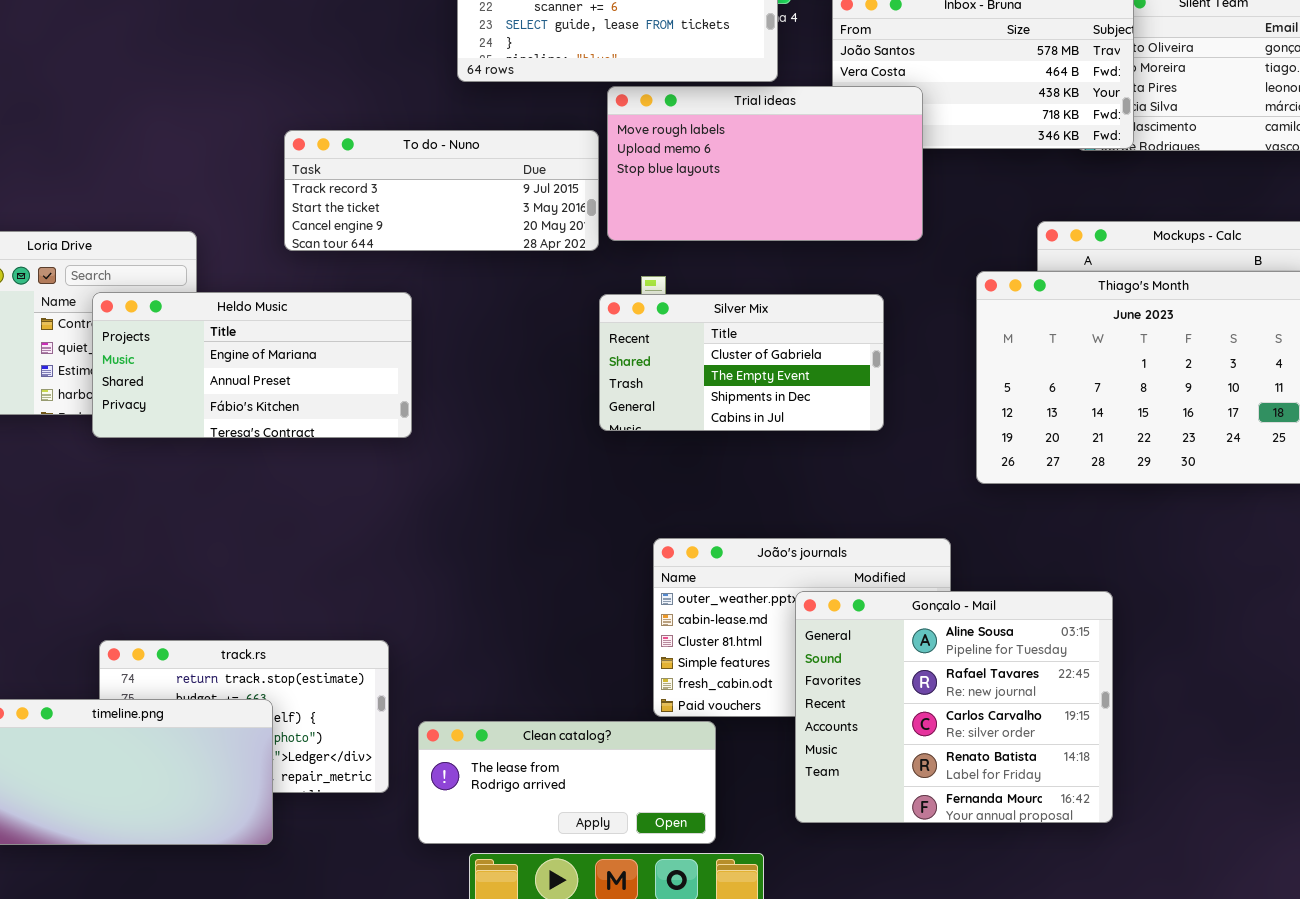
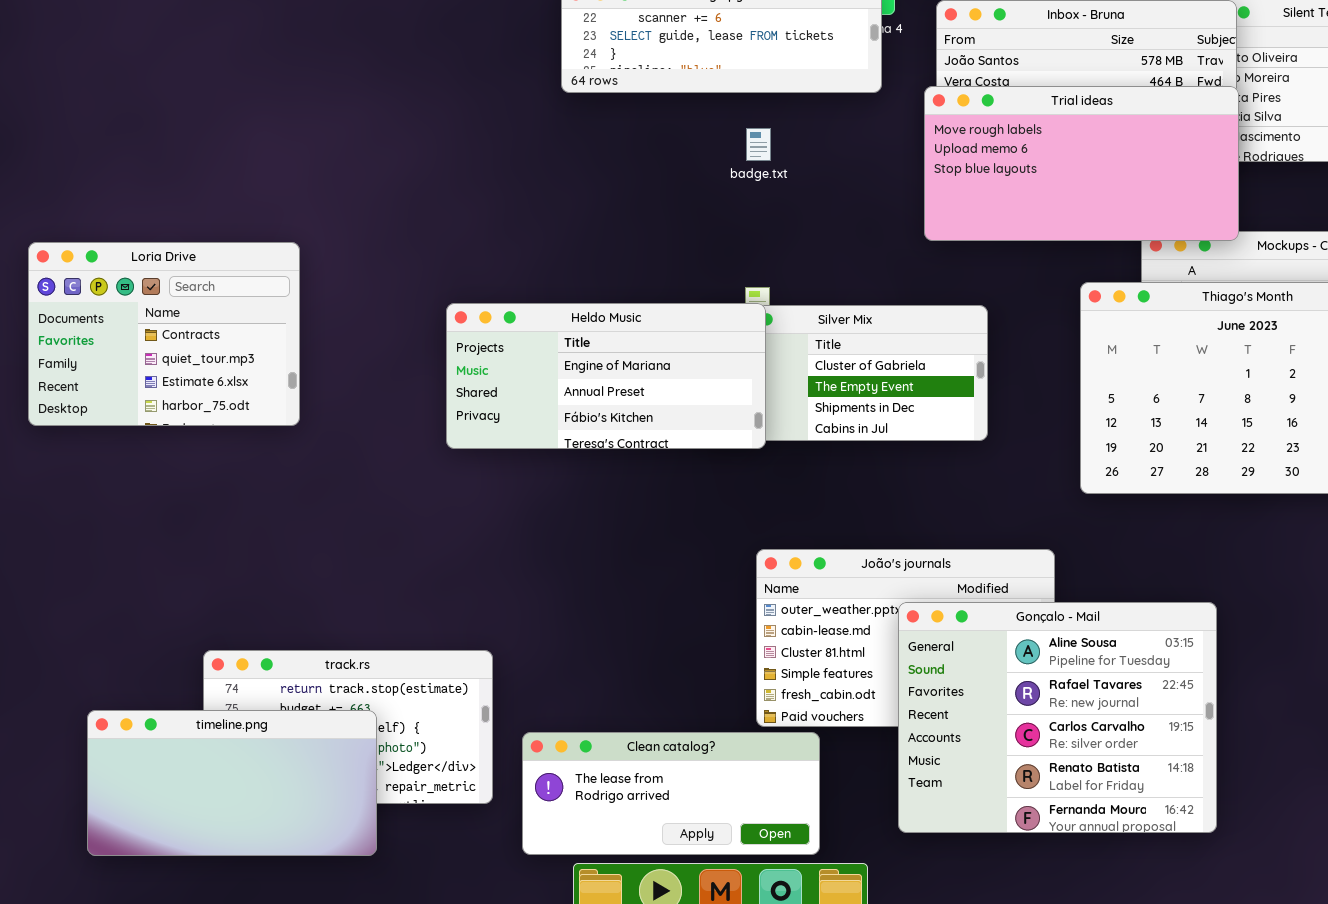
Trial ideas: [607,86,923,241] -> [924,86,1239,241], moved
To do - Nuno: [284,130,599,251] -> none, closed
Heldo Music: [92,292,412,438] -> [446,303,766,449], moved

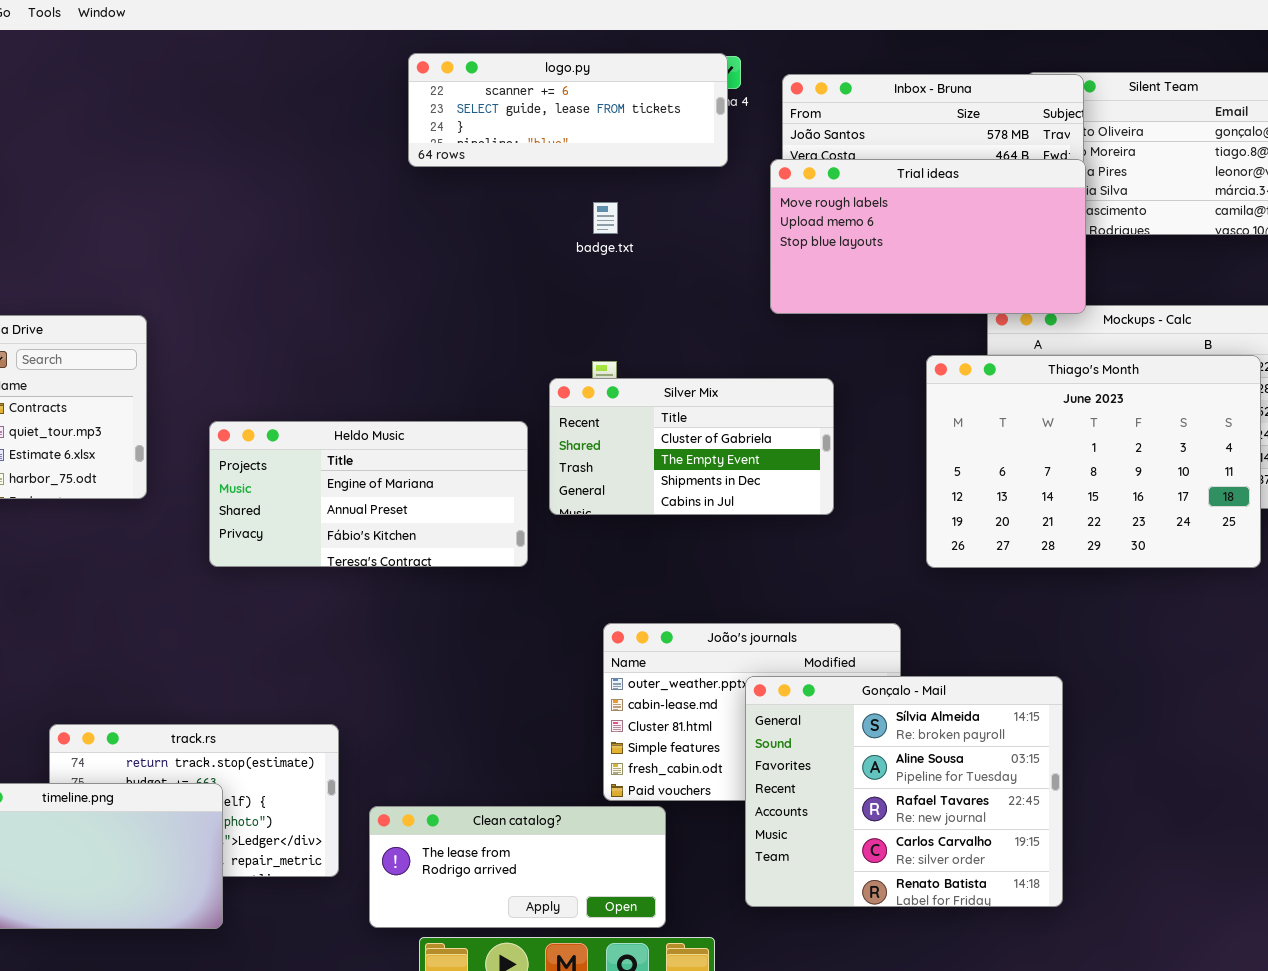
Heldo Music: [446,303,766,449] -> [209,421,528,567], moved
Gonçalo - Mail: [898,602,1217,833] -> [745,676,1063,907], scrolled up 1 row

